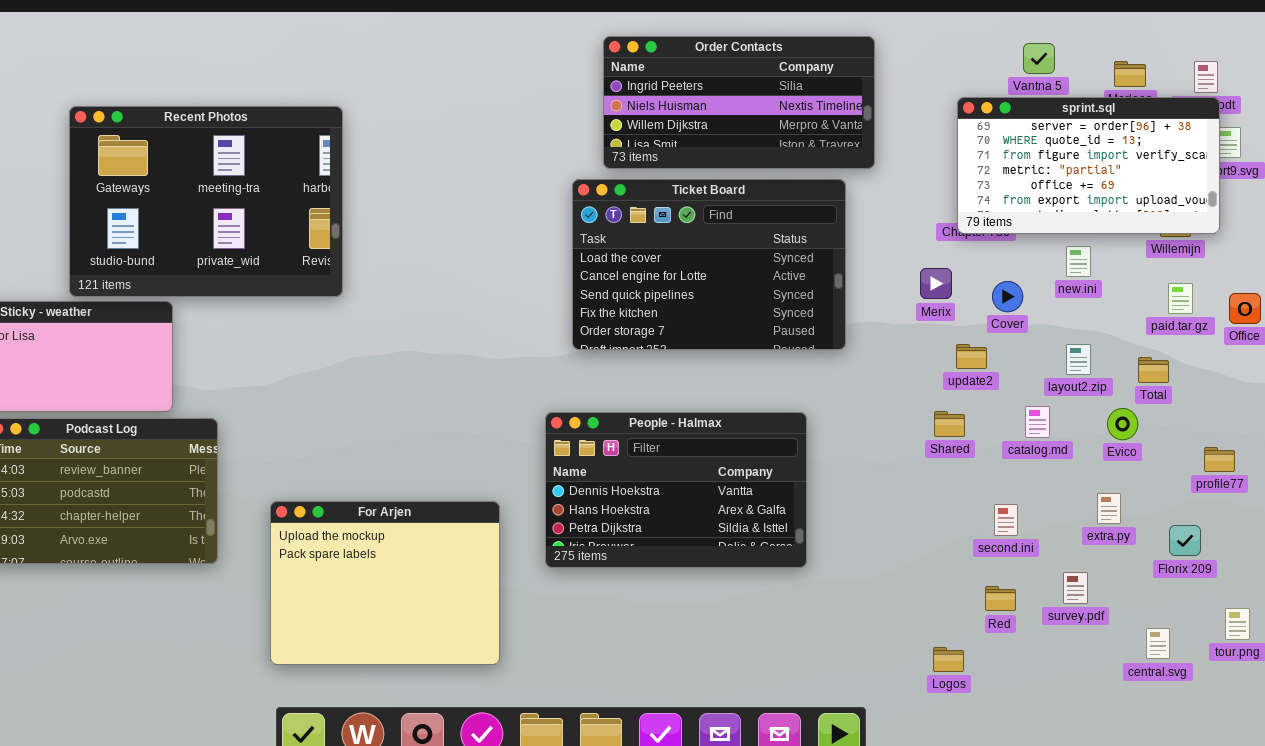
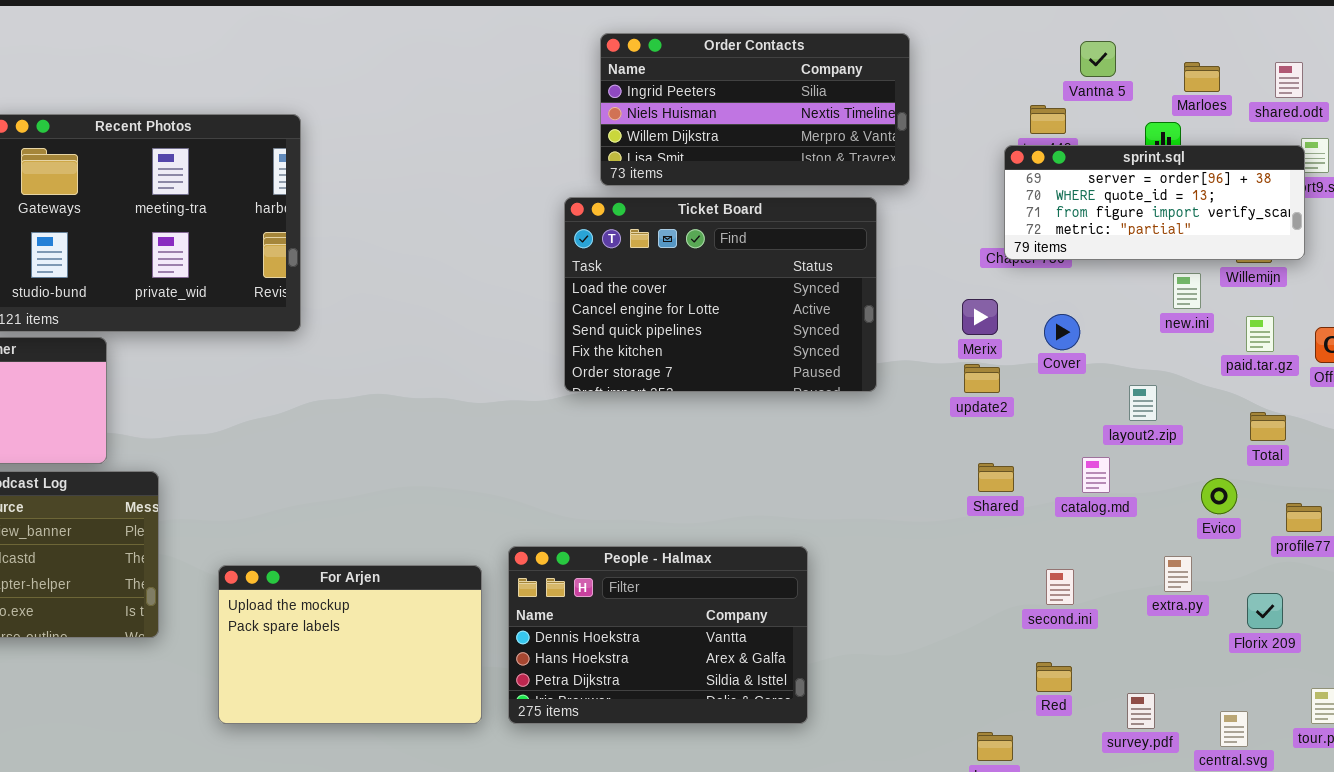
sprint.sql: [957,97,1220,234] -> [1004,145,1305,260], resized
new.ini: [1066,246,1091,277] -> [1173,273,1201,309], moved
update2: [956,344,987,369] -> [964,364,1000,393], moved
Total: [1138,357,1169,383] -> [1250,412,1286,441], moved
Evico: [1107,408,1138,440] -> [1201,478,1237,514], moved
People - Halmax: [545,412,807,568] -> [508,546,808,724], moved
For Arjen: [270,501,500,665] -> [218,565,482,724], resized
survey.pdf: [1063,572,1088,604] -> [1127,693,1155,729], moved

